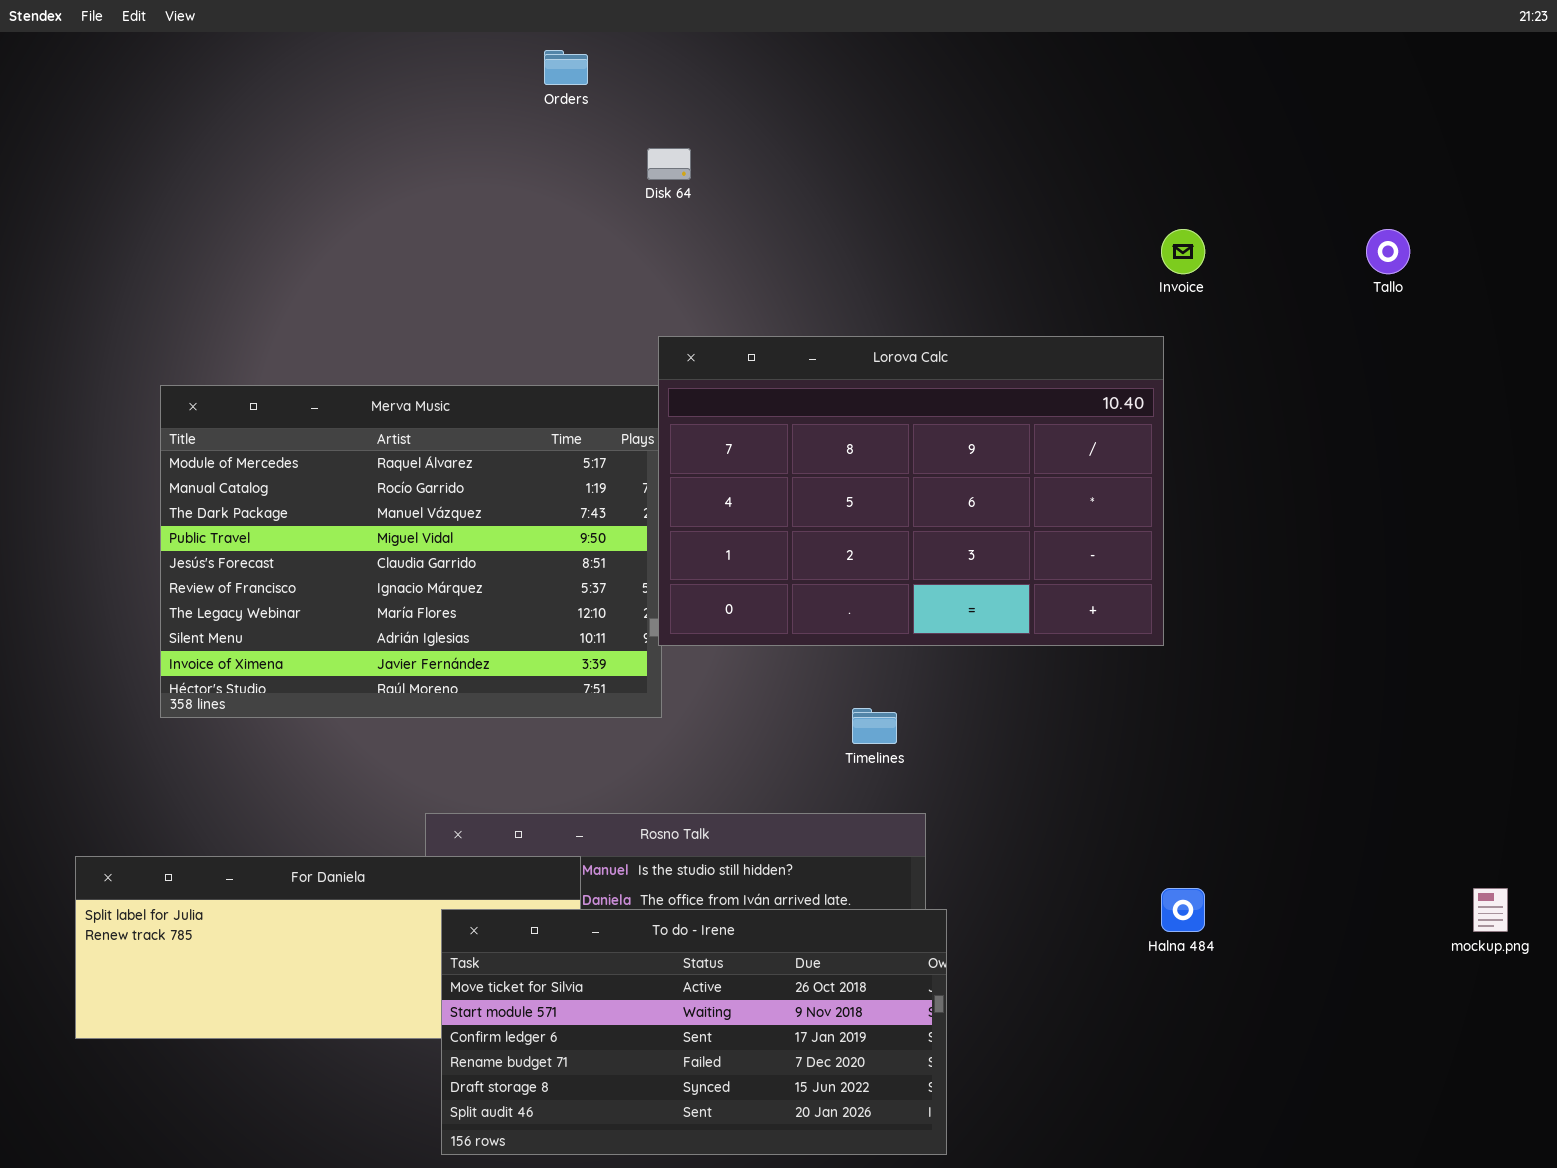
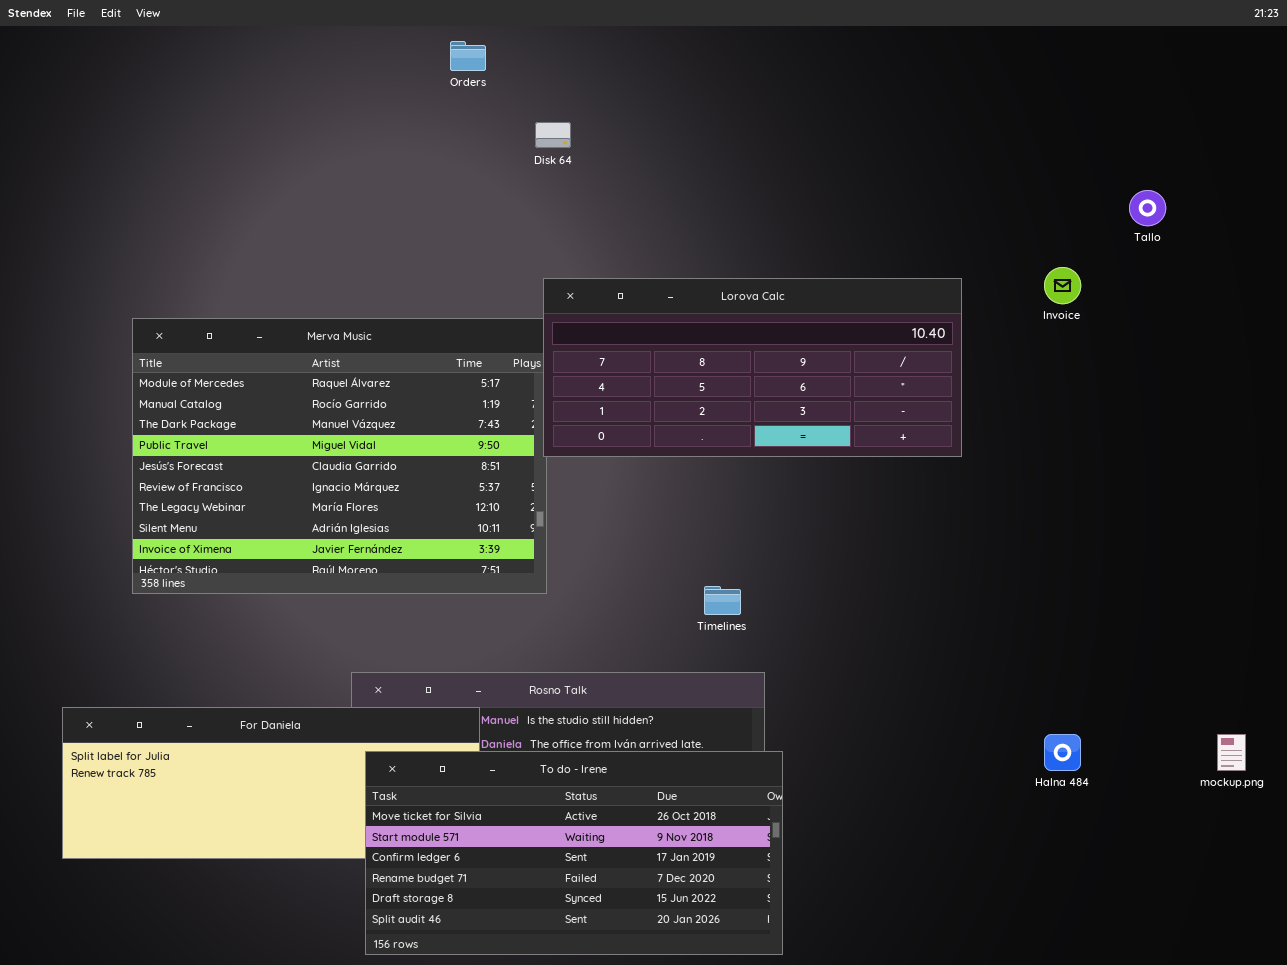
Invoice: [1161,229,1205,274] -> [1044,267,1081,304], moved
Lorova Calc: [658,336,1164,646] -> [543,278,962,457], resized
Halna 484: [1161,888,1205,932] -> [1044,734,1081,771], moved

